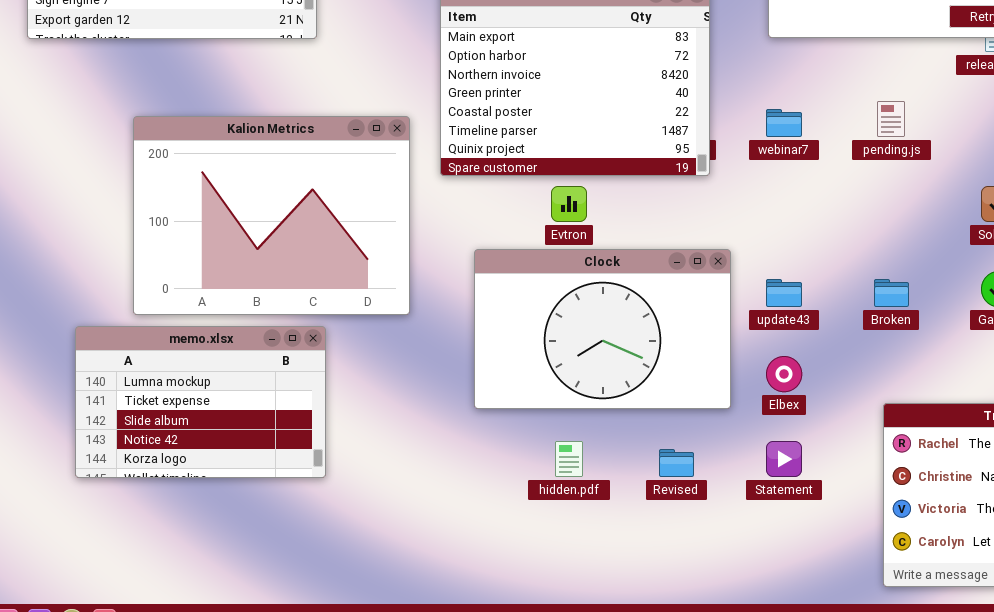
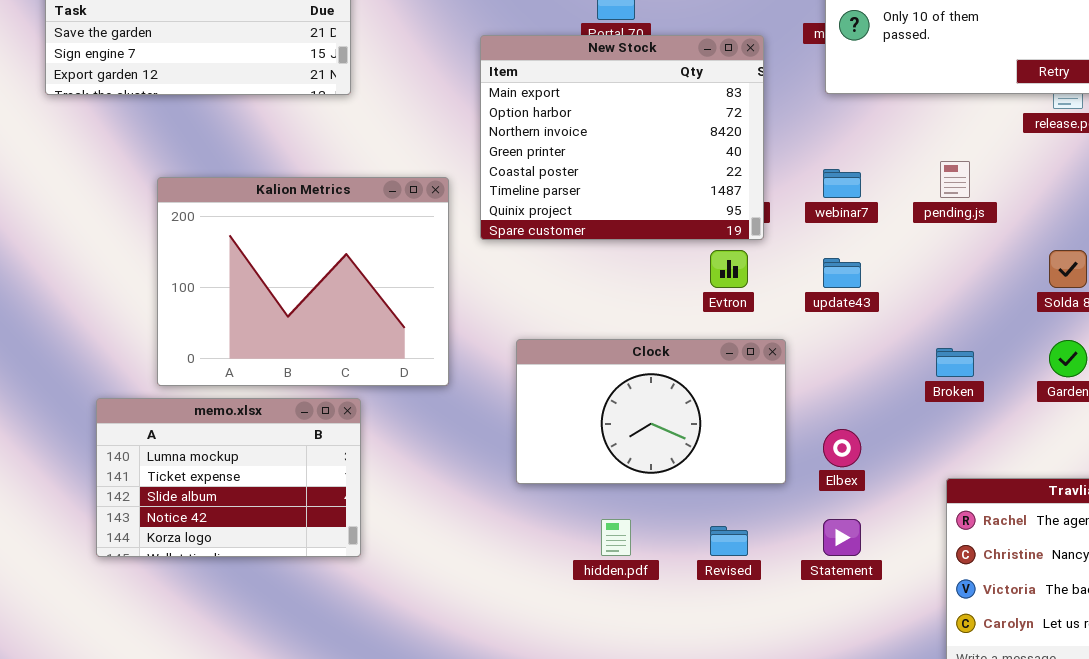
Evtron: [551,186,587,222] -> [710,250,748,288], moved
Clock: [474,249,731,409] -> [516,339,786,484], resized
update43: [766,279,802,307] -> [823,258,861,288], moved

